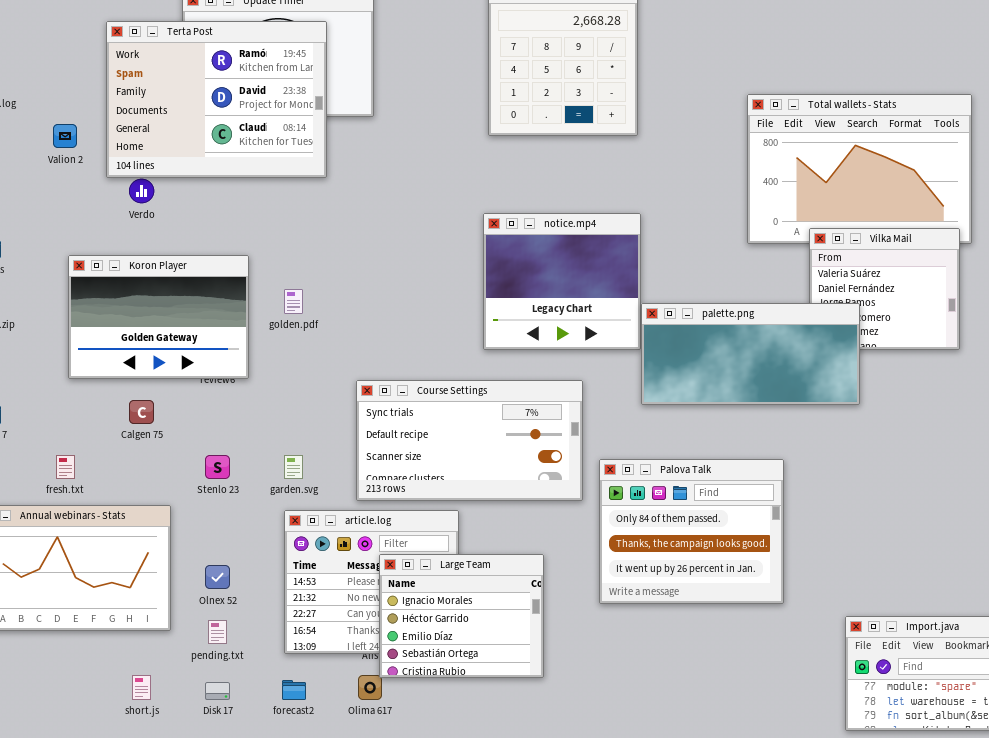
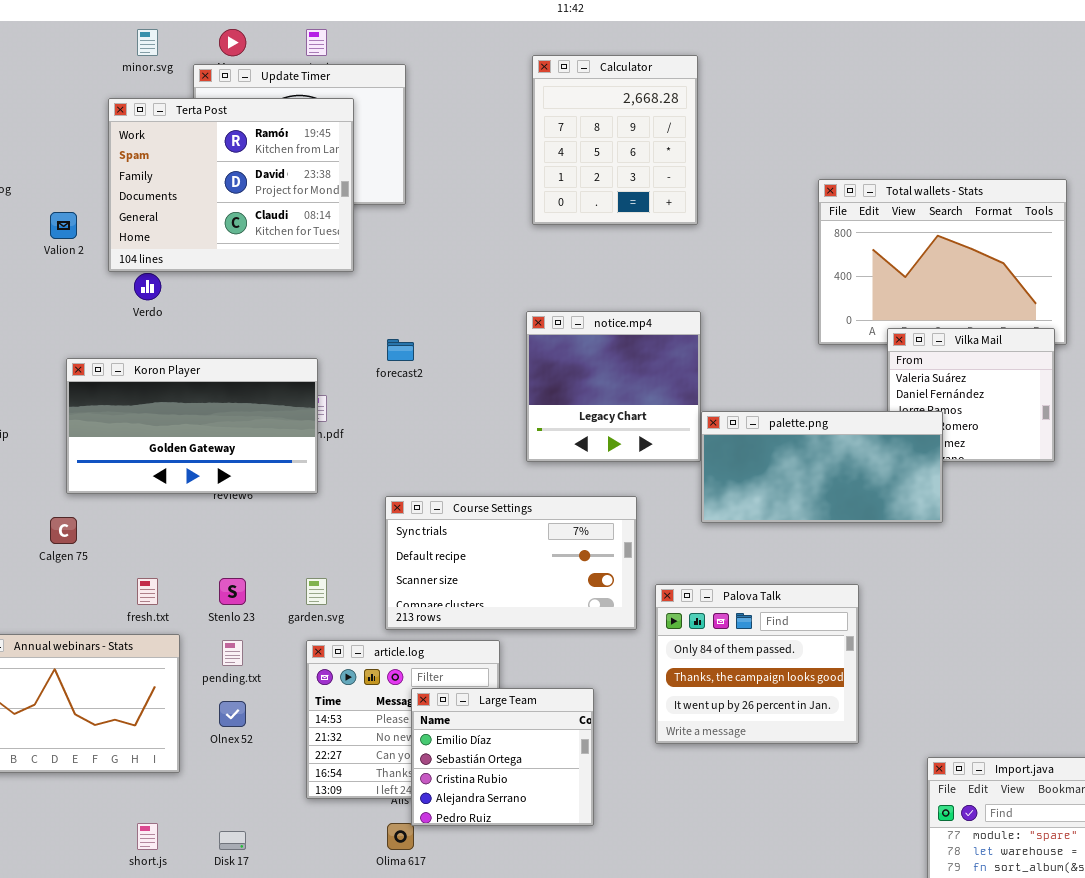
Koron Player: [68,255,249,379] -> [66,358,318,494], resized
Calgen 75: [129,400,154,424] -> [50,517,77,544], moved
fresh.txt: [56,455,75,479] -> [137,578,158,605], moved
Large Team: [379,554,544,678] -> [411,688,594,826], scrolled down 2 rows
pending.txt: [208,620,227,644] -> [222,640,243,666], moved
forecast2: [282,680,306,700] -> [387,339,414,361], moved

